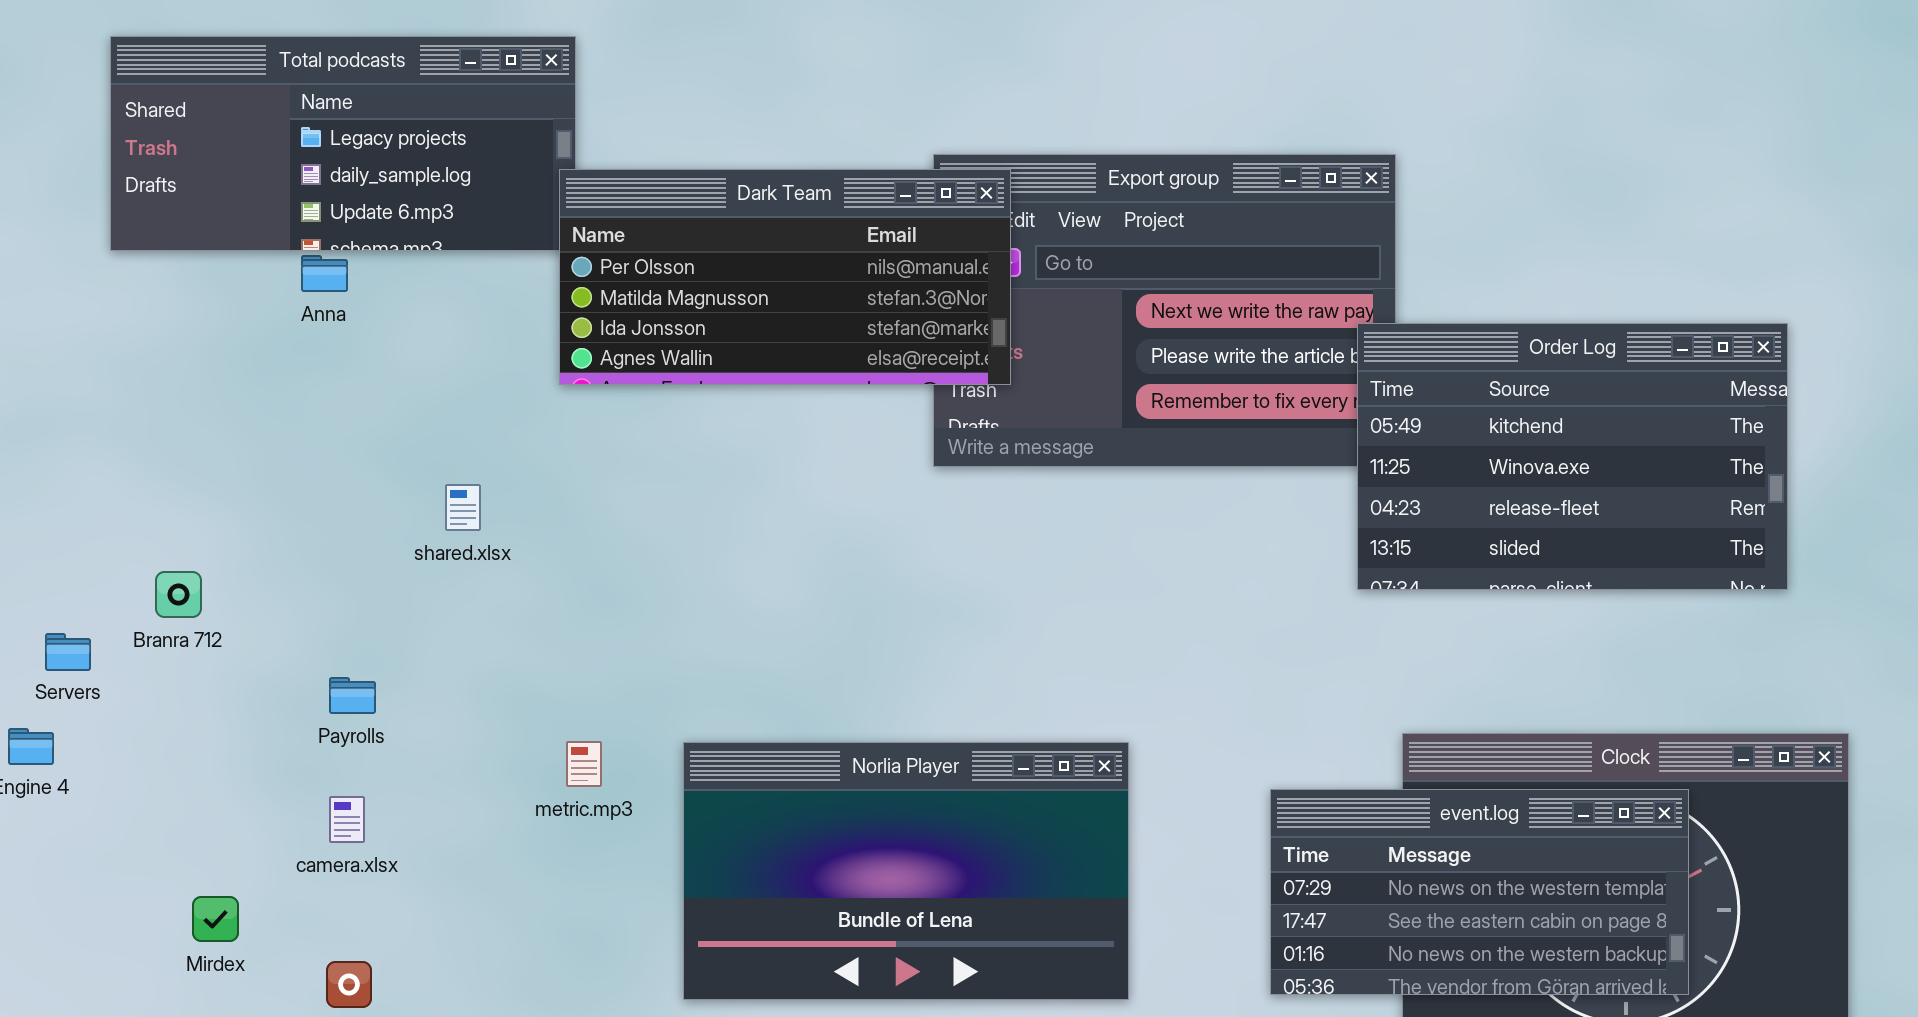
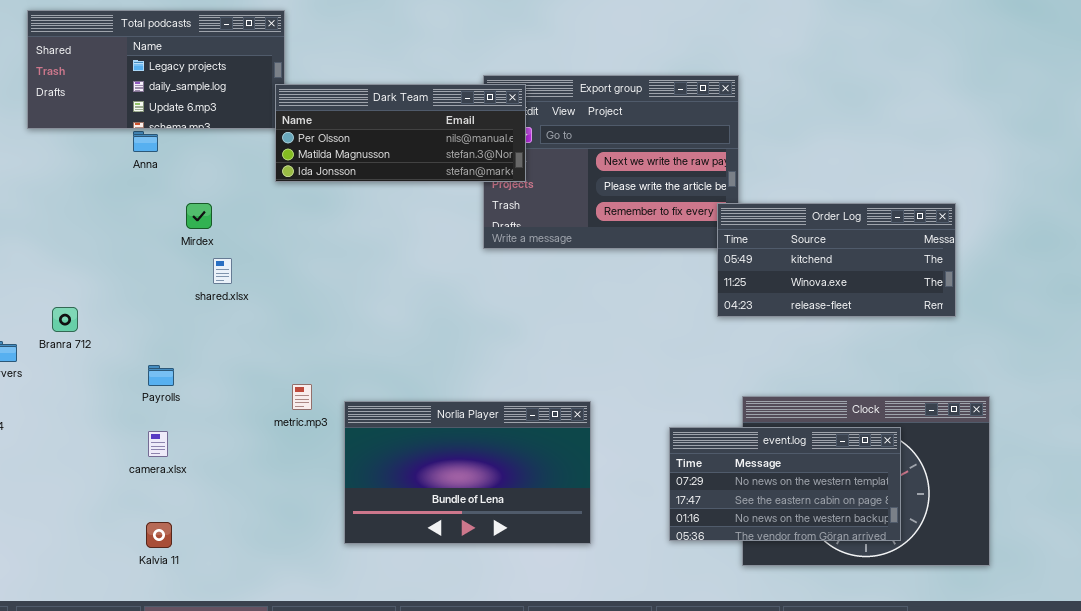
Dark Team: [559,169,1011,385] -> [275,84,526,182], resized
Order Log: [1357,323,1788,590] -> [717,203,956,317], resized
metric.mp3: [566,741,602,787] -> [292,384,312,410], moved
Mirdex: [192,896,239,942] -> [186,203,212,229], moved

